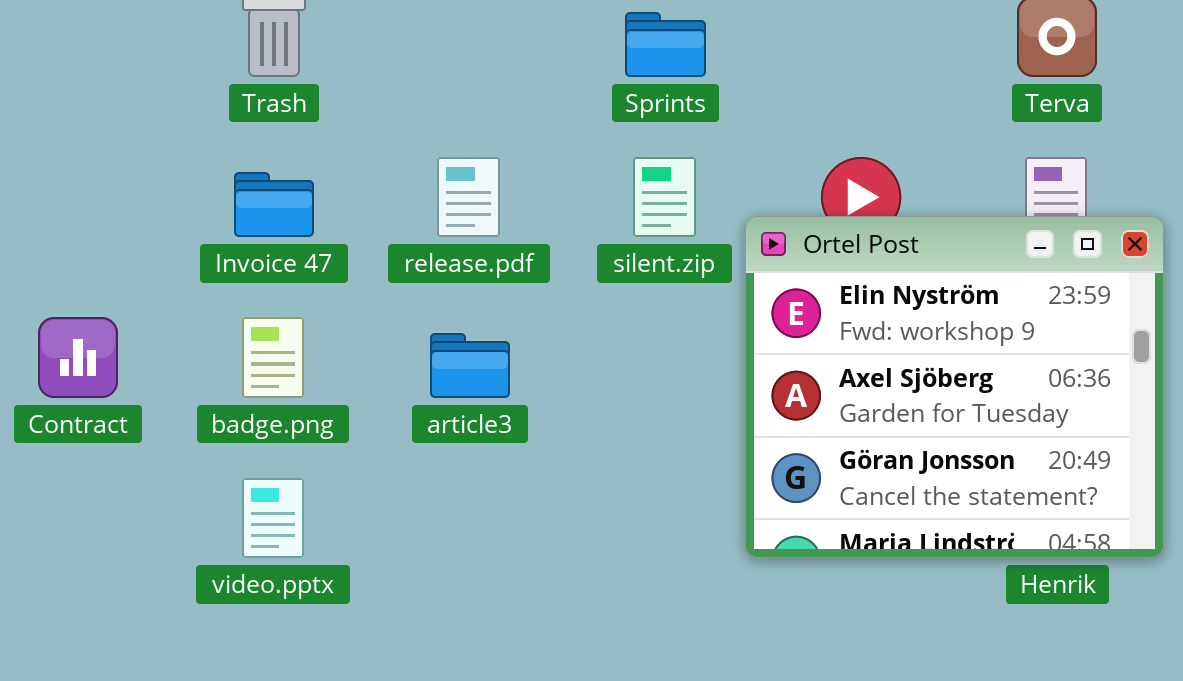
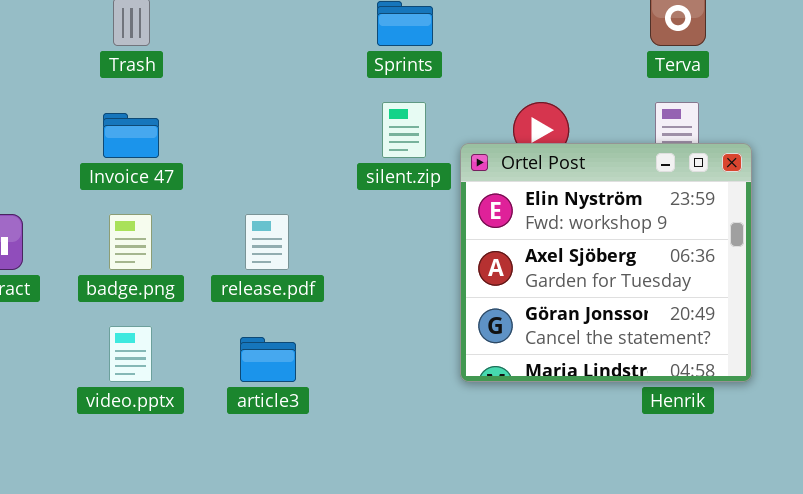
release.pdf: [437,157,500,237] -> [245,214,289,270], moved
article3: [430,333,510,398] -> [240,337,296,382], moved

